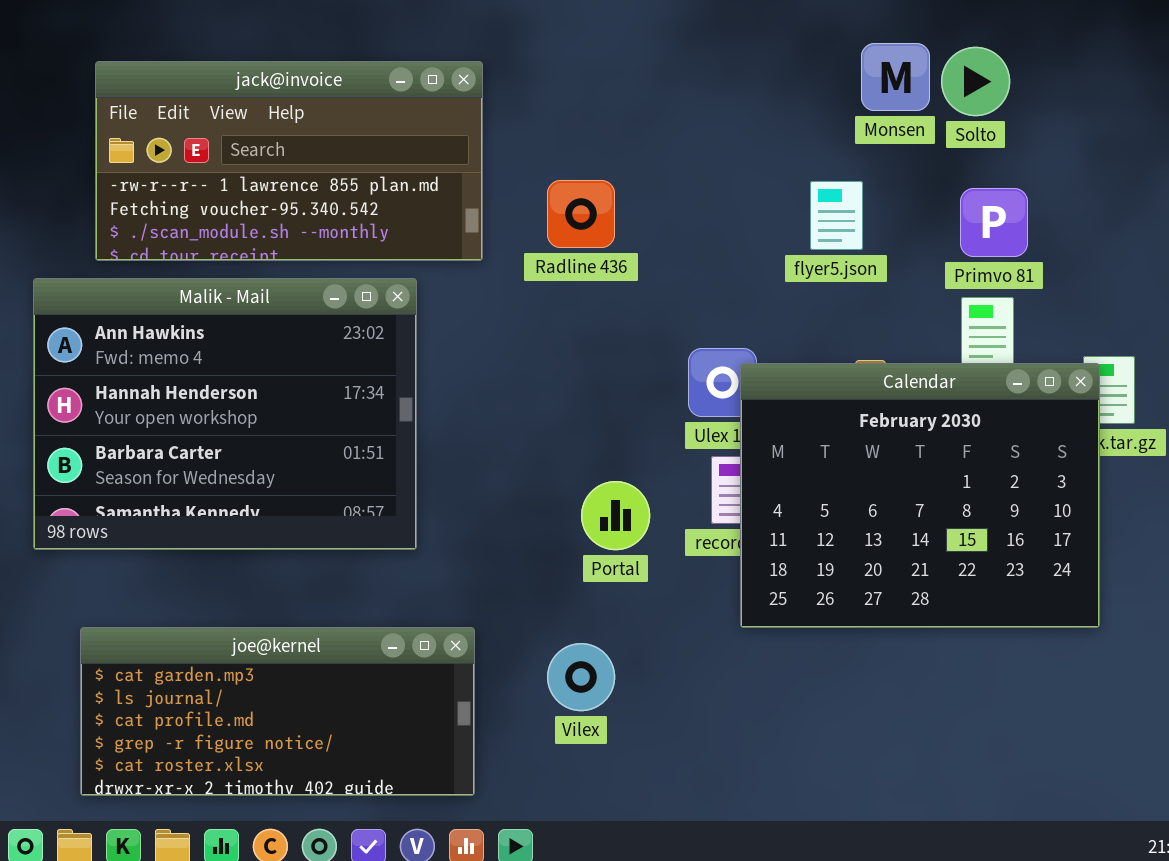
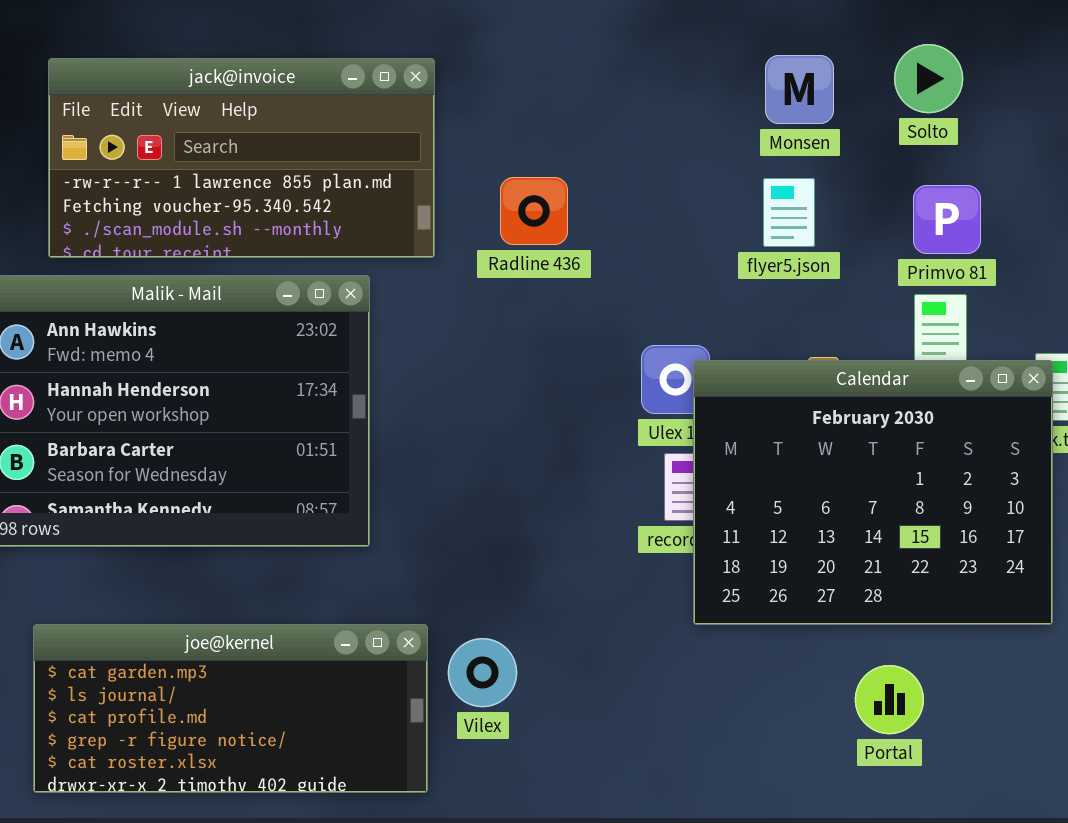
Monsen: [861,43,930,111] -> [765,55,834,124], moved
Portal: [581,481,650,550] -> [855,665,924,734], moved
Vilex: [547,643,615,711] -> [448,638,517,707], moved

